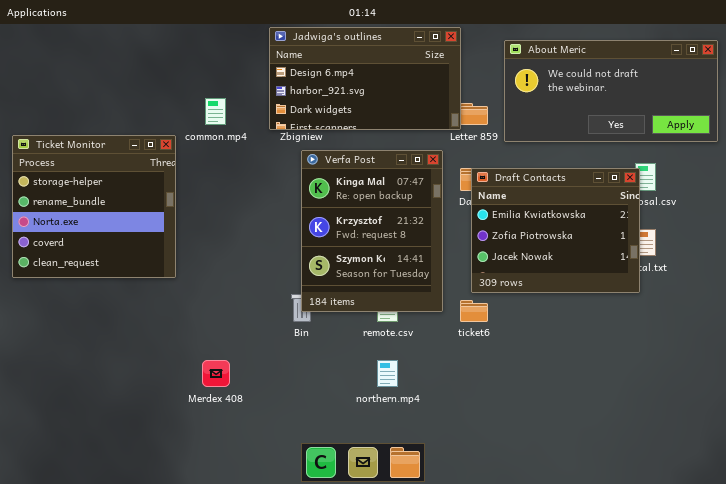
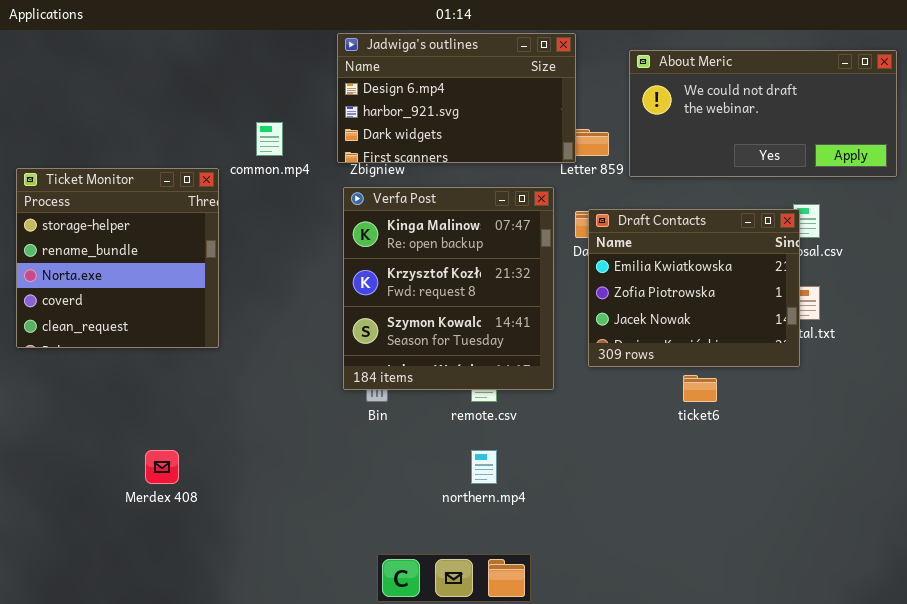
Verfa Post: [301,150,443,312] -> [343,187,554,390], resized
ticket6: [460,300,488,322] -> [683,375,717,402], moved
Merdex 408: [202,360,230,387] -> [145,450,179,484], moved

